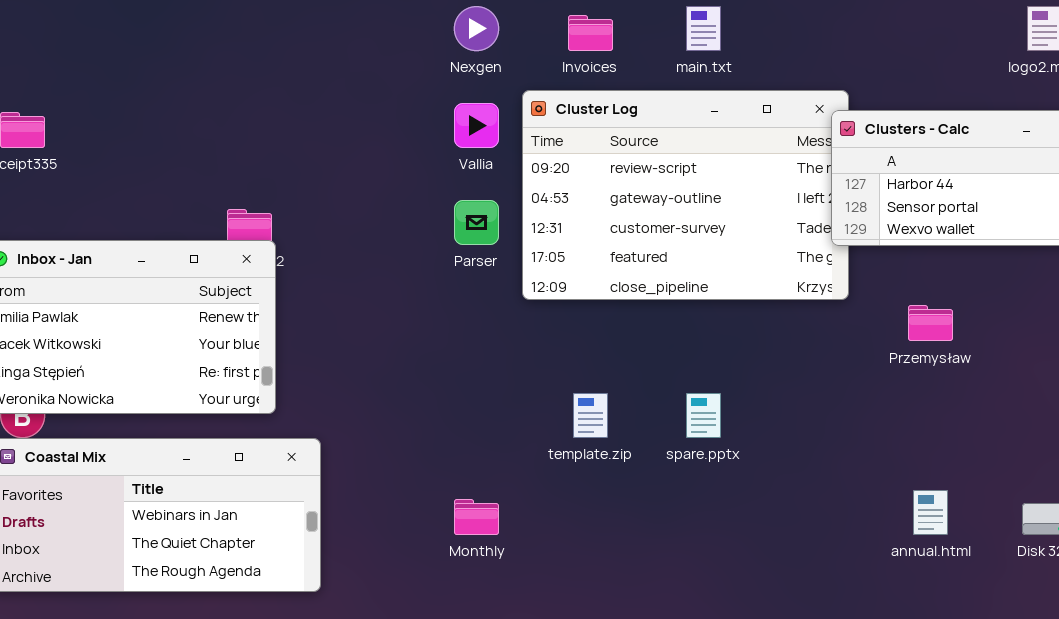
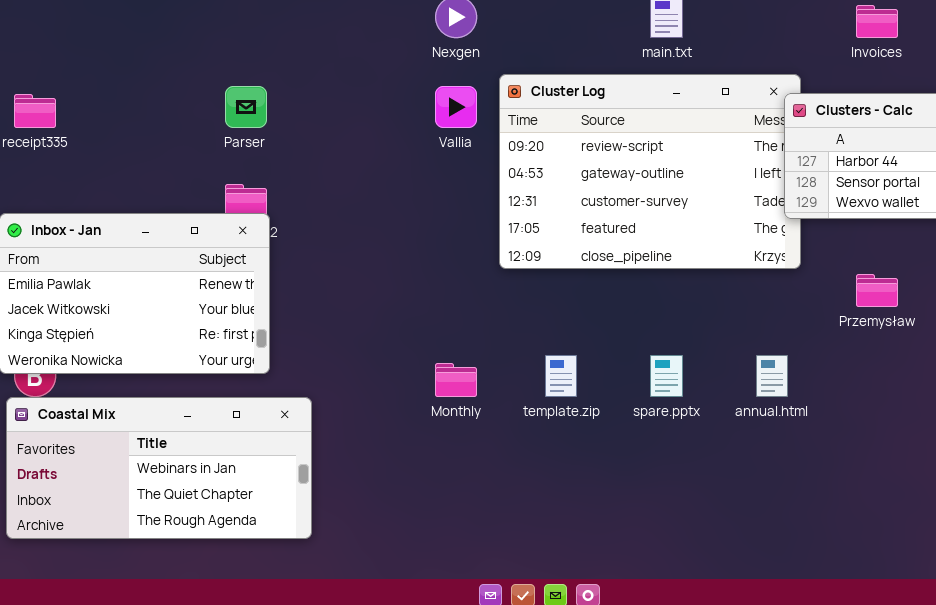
Invoices: [568,15,613,51] -> [856,5,898,38], moved
Parser: [454,200,499,245] -> [225,86,267,128], moved
annual.html: [913,490,948,535] -> [756,355,788,397], moved
Monthly: [454,499,499,535] -> [435,363,477,397], moved

